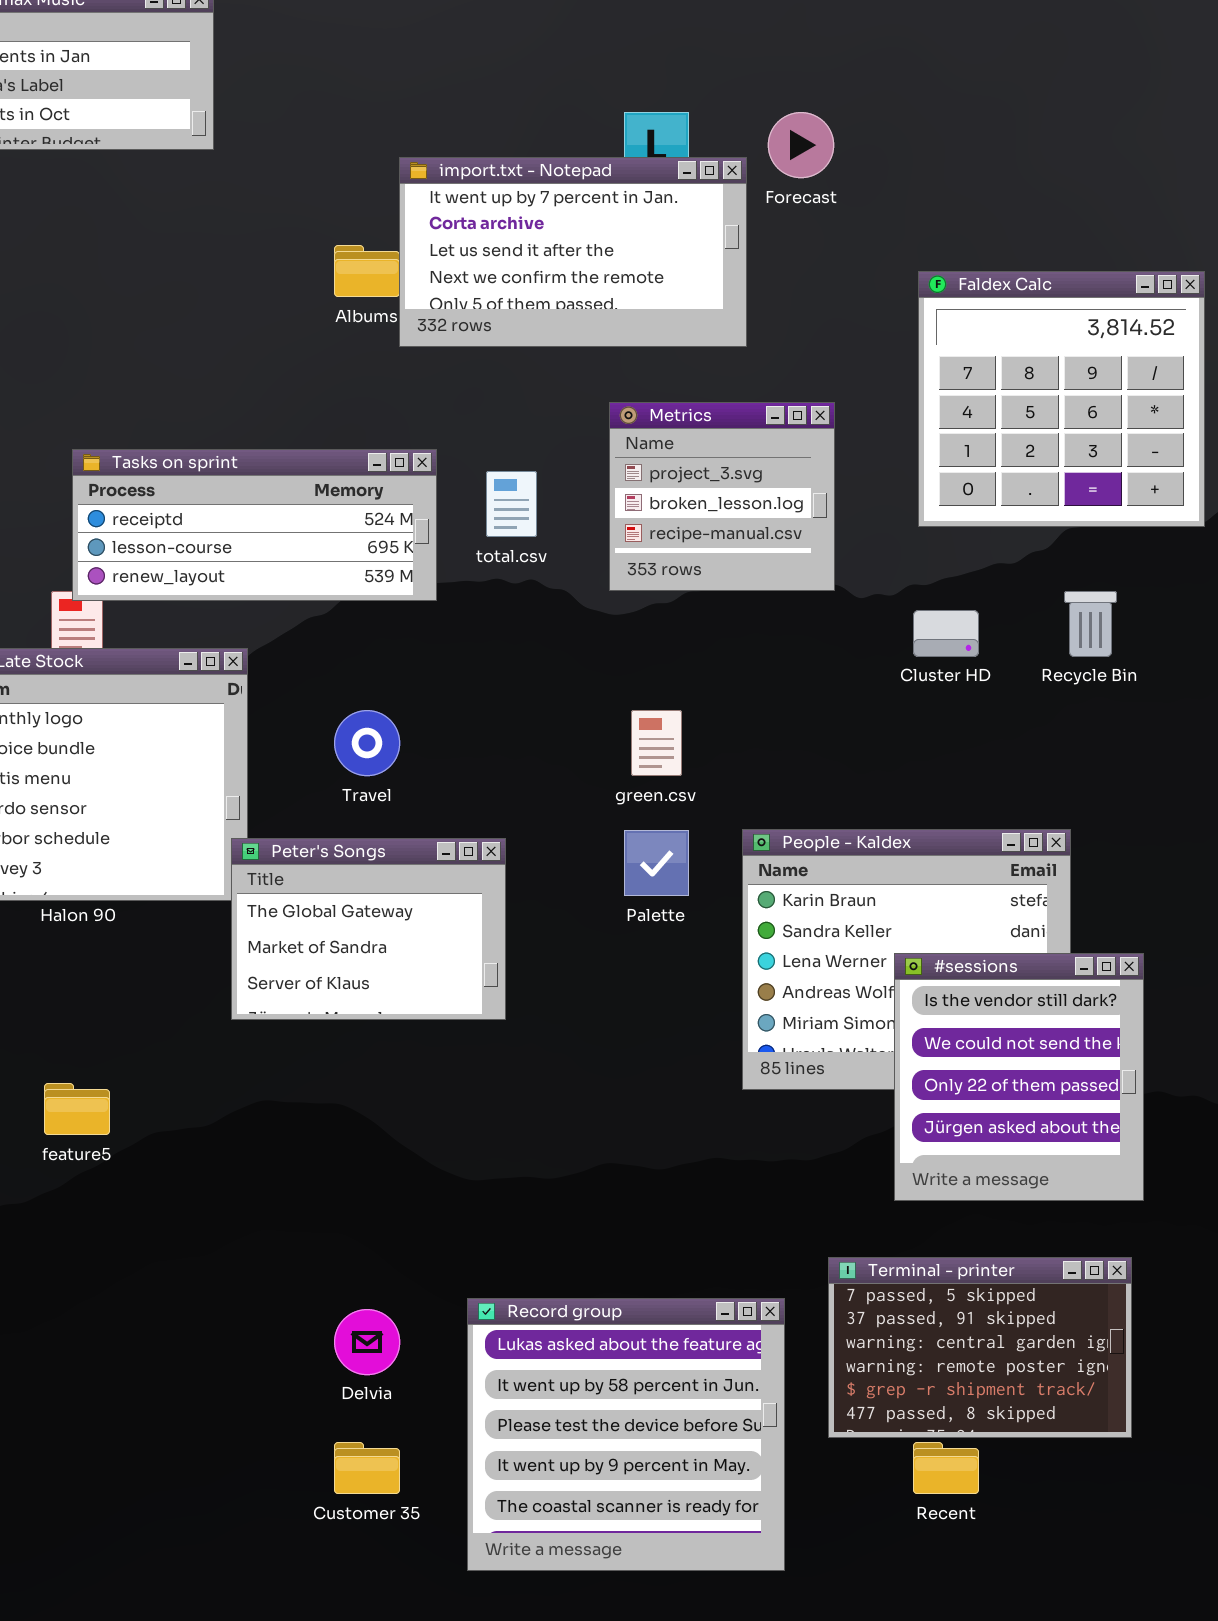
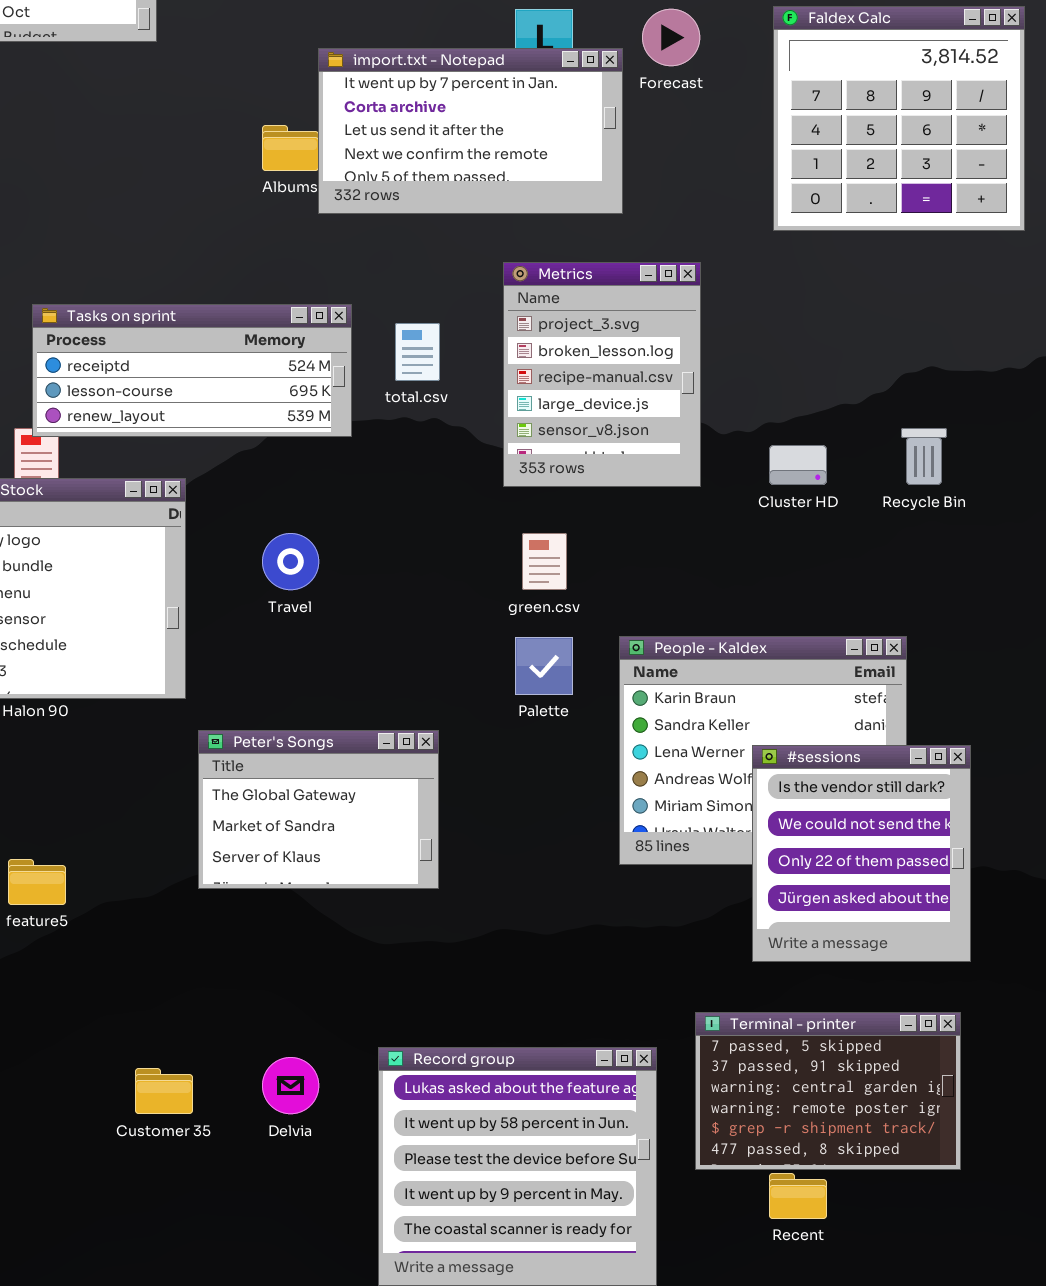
Faldex Calc: [918,271,1205,527] -> [773,6,1025,231], moved
Metrics: [609,402,835,591] -> [503,262,701,487], resized
Peter's Songs: [231,838,506,1020] -> [198,730,439,889], moved
Customer 35: [334,1442,400,1494] -> [135,1068,193,1114], moved

